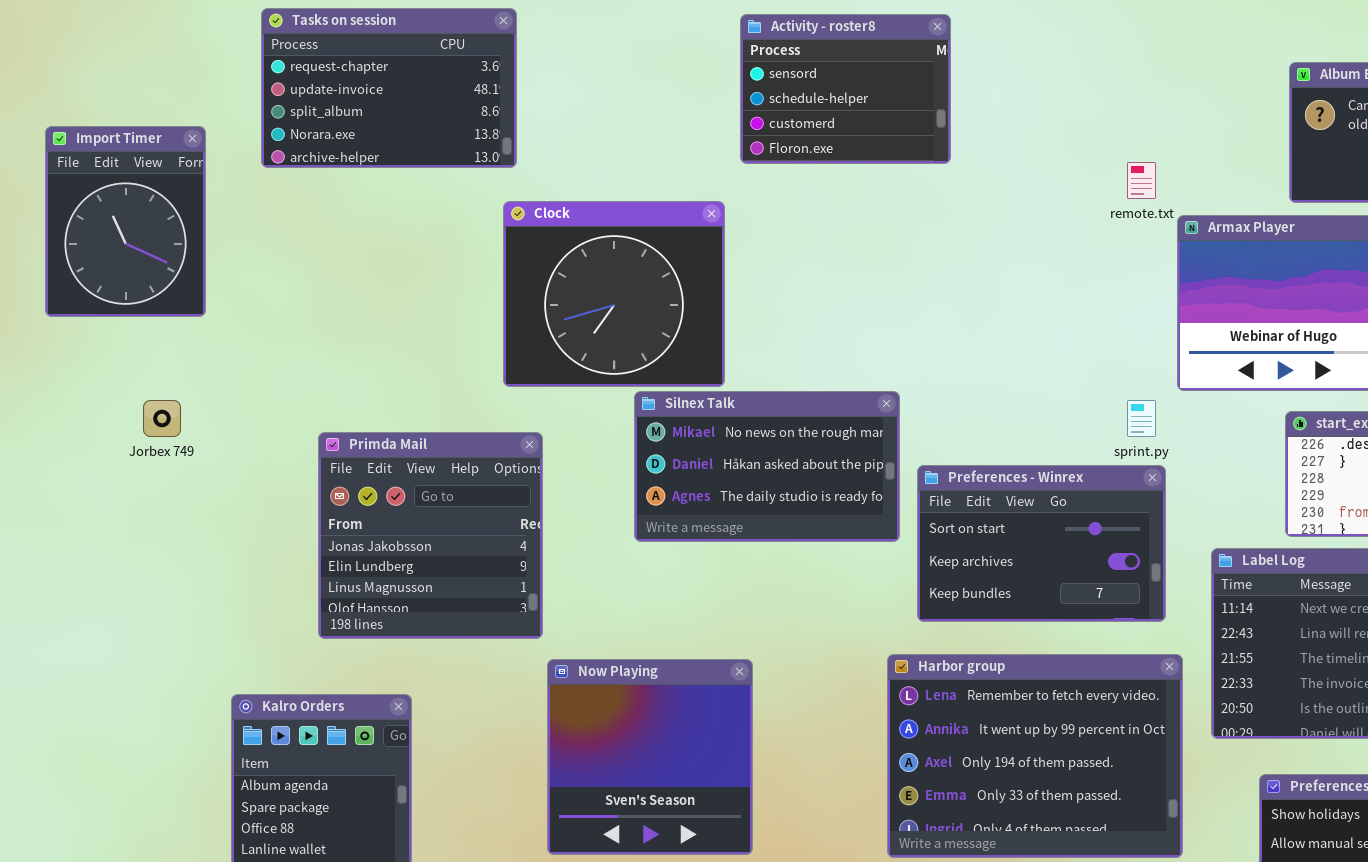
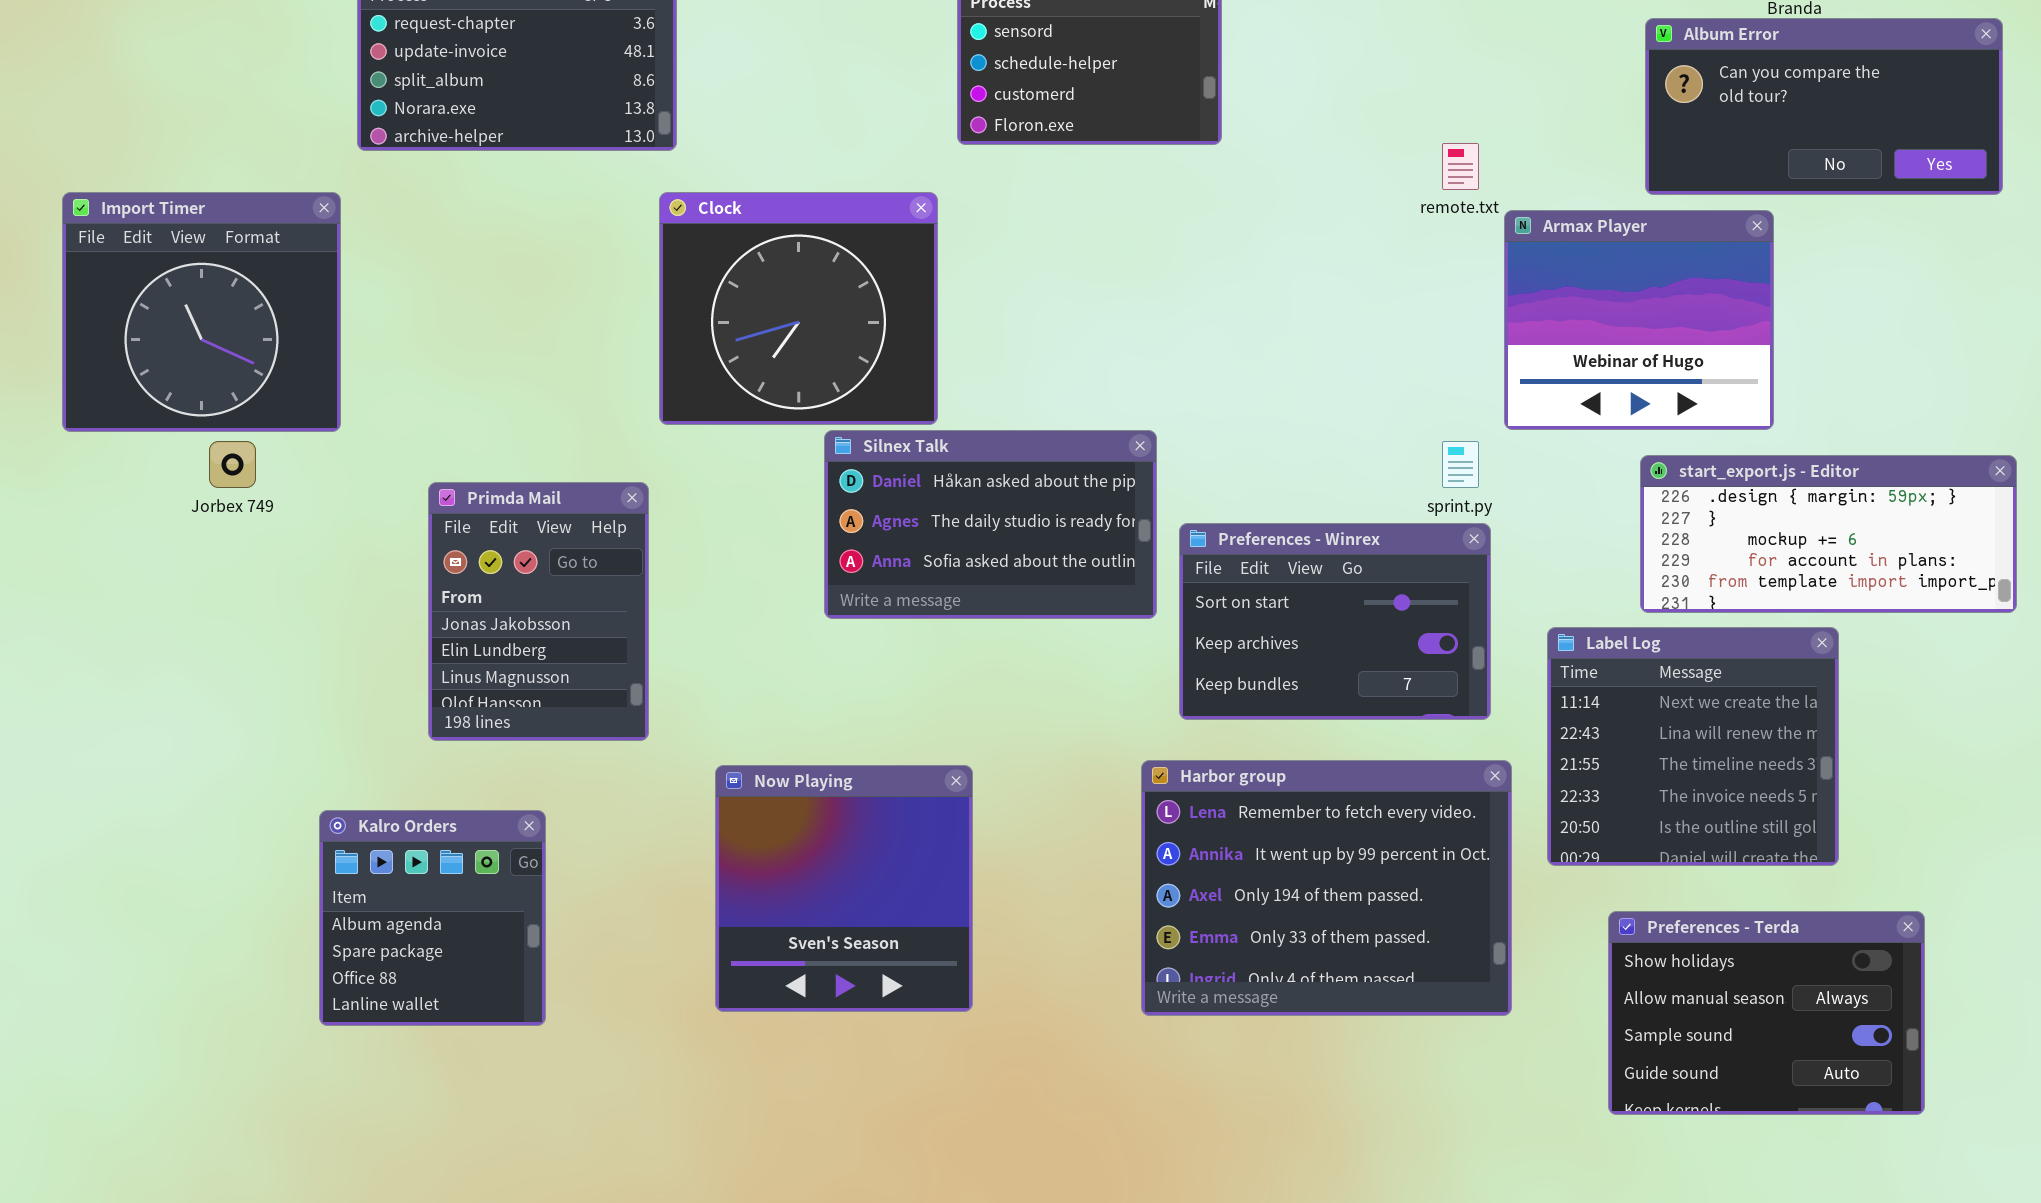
Import Timer: [45,126,206,317] -> [62,192,341,432], moved, resized
Silnex Talk: [634,391,900,542] -> [824,430,1157,619], scrolled down 1 row
Primda Mail: [318,432,543,639] -> [428,482,649,741], resized

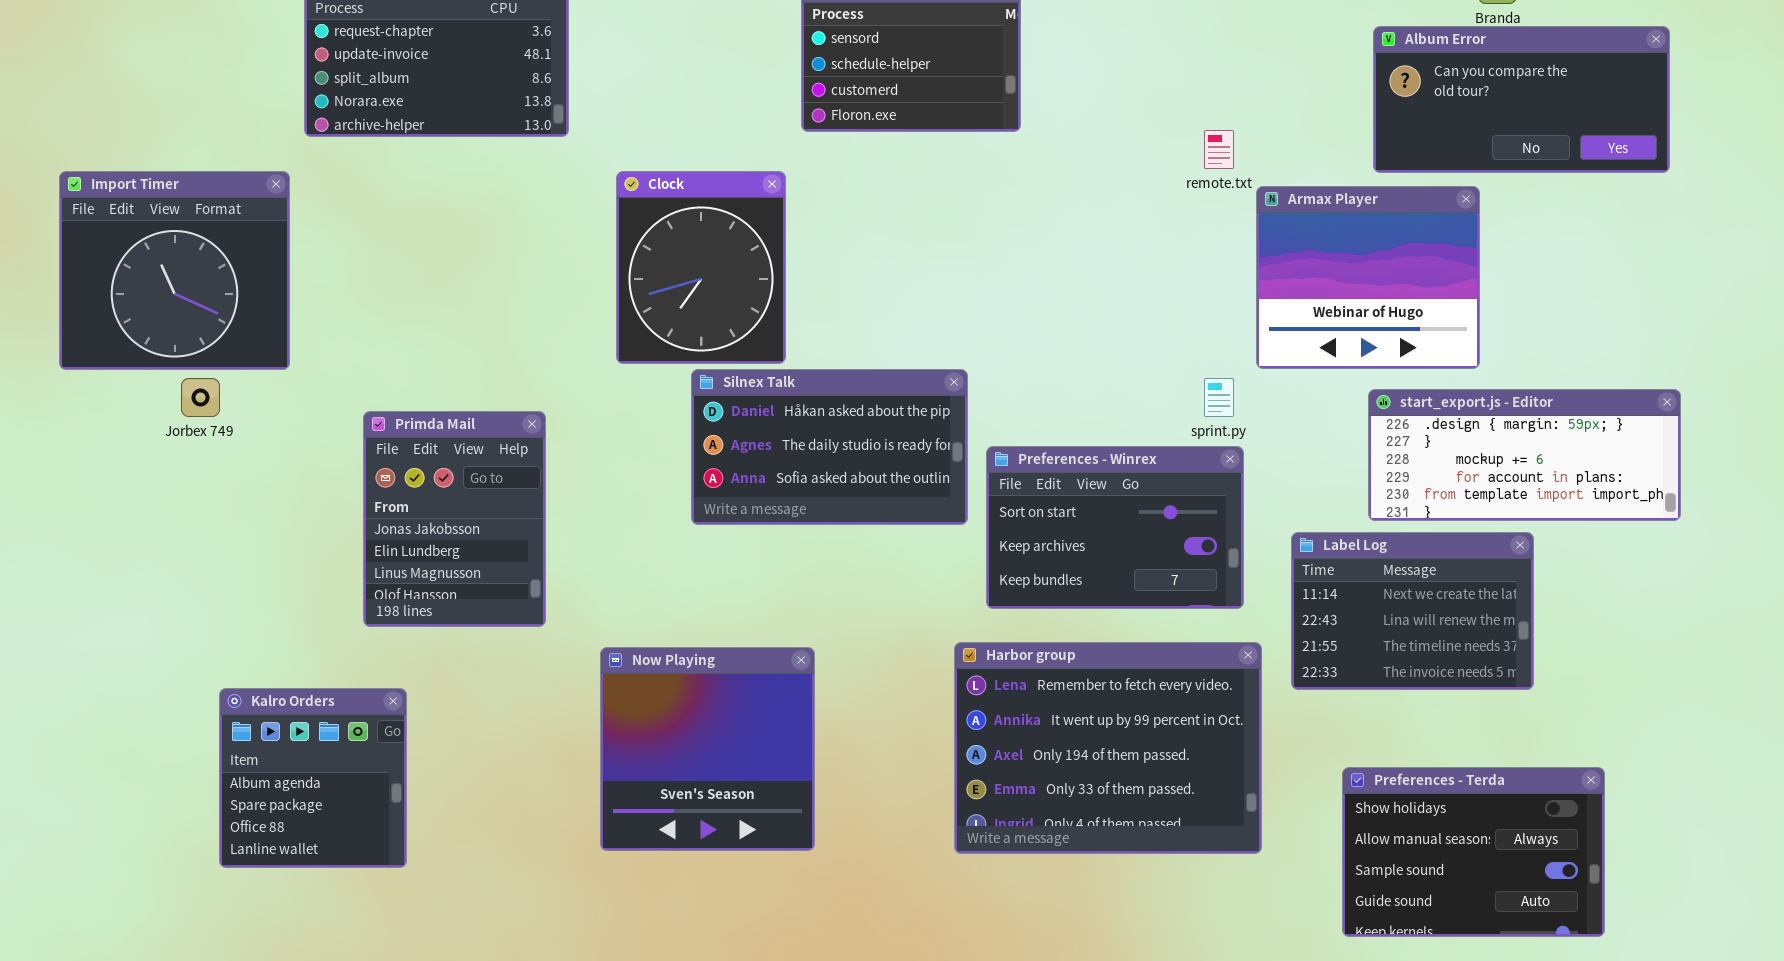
Clock: [659,192,938,425] -> [616,171,786,364], resized
Label Log: [1547,627,1839,866] -> [1291,532,1534,690], resized
Kalro Orders: [319,810,546,1026] -> [219,688,407,868], moved

